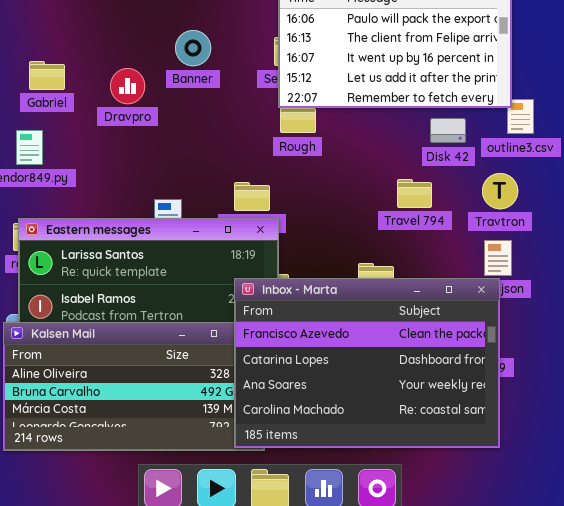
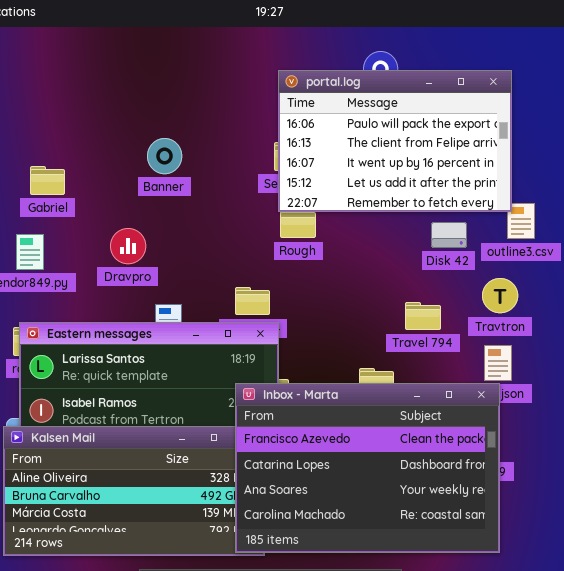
Banner: [175,30,211,66] -> [147,138,182,174], moved
Dravpro: [110,68,145,104] -> [110,228,146,264], moved
Travel 794: [397,179,432,208] -> [405,302,441,330], moved

